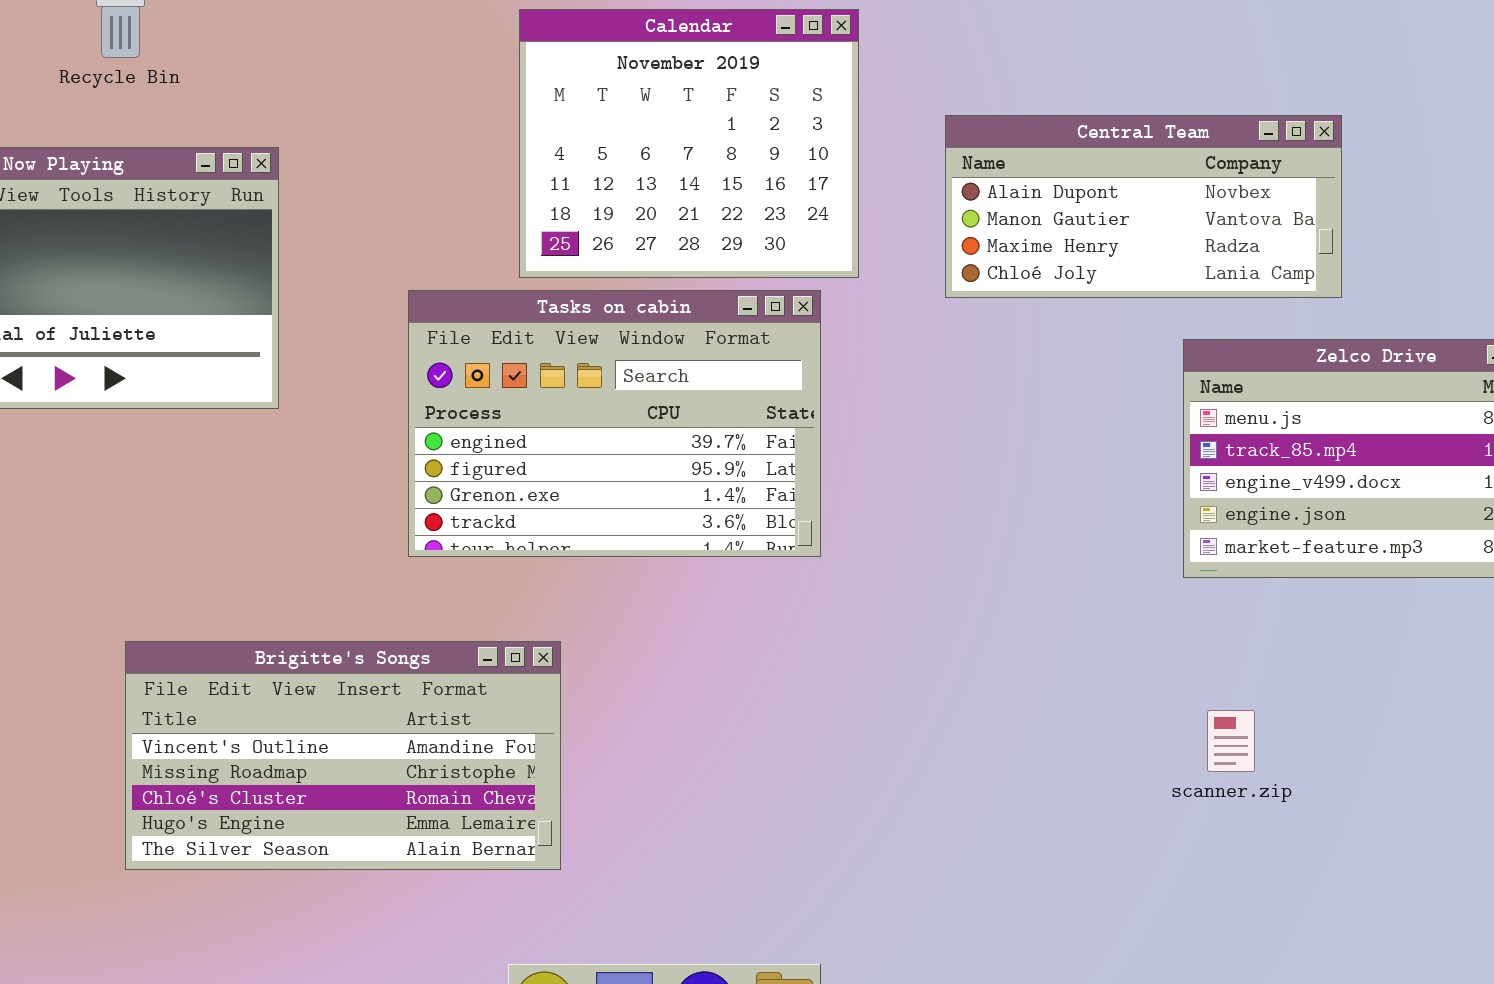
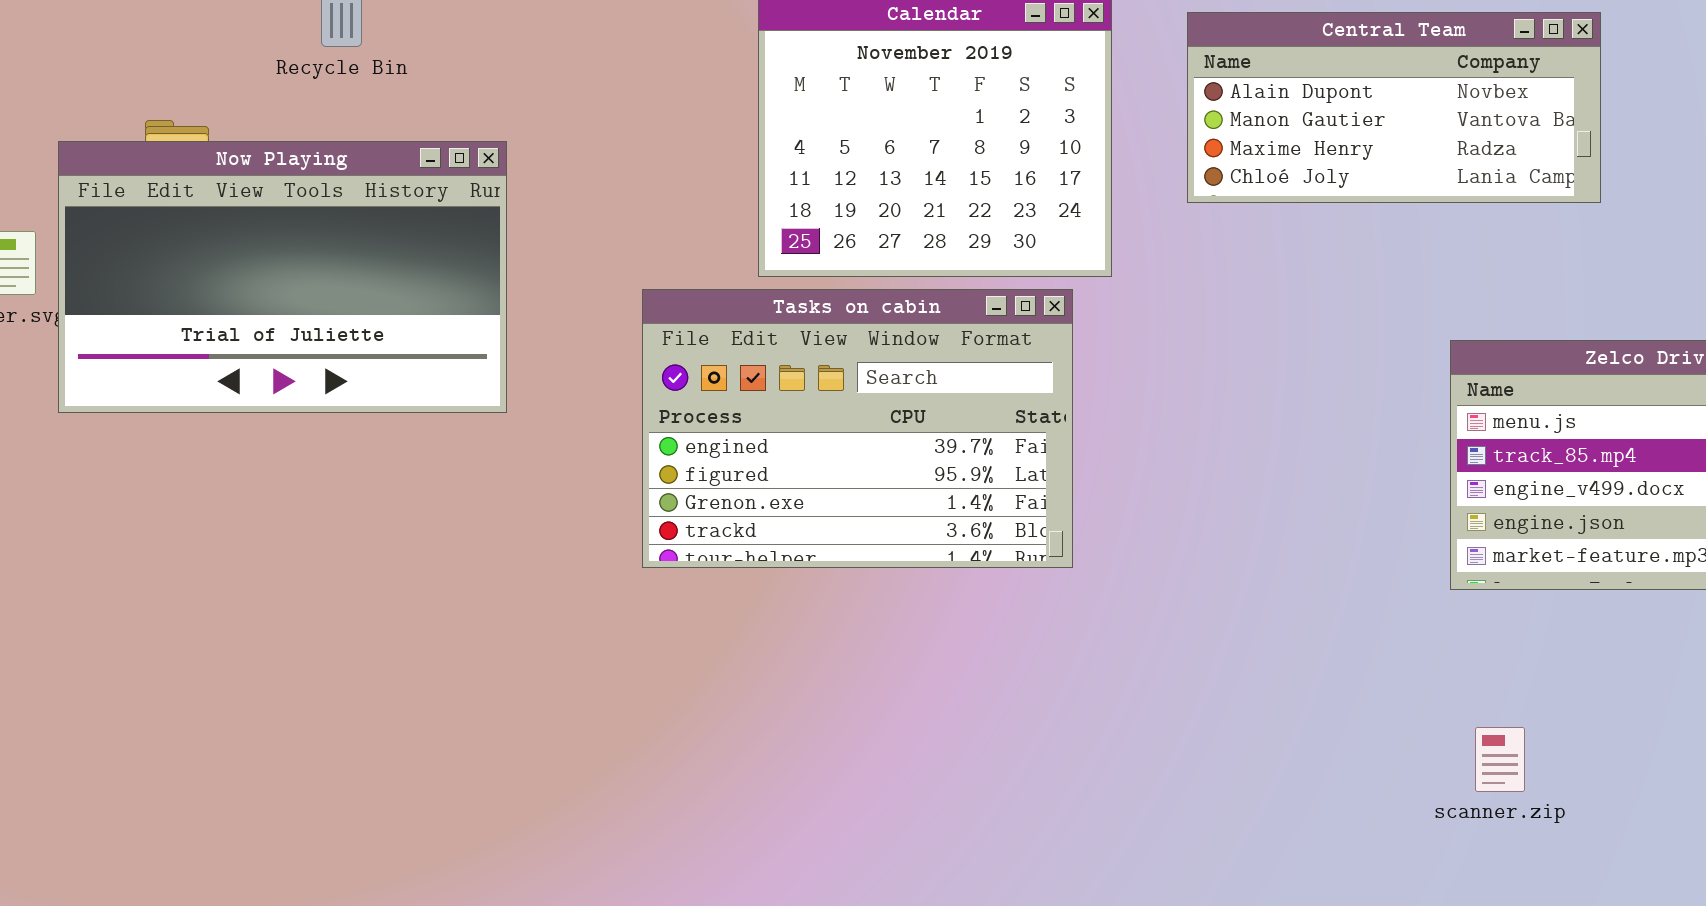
Central Team: [945,115,1342,298] -> [1187,12,1601,203], moved
Brigitte's Songs: [125,641,561,870] -> none, closed

